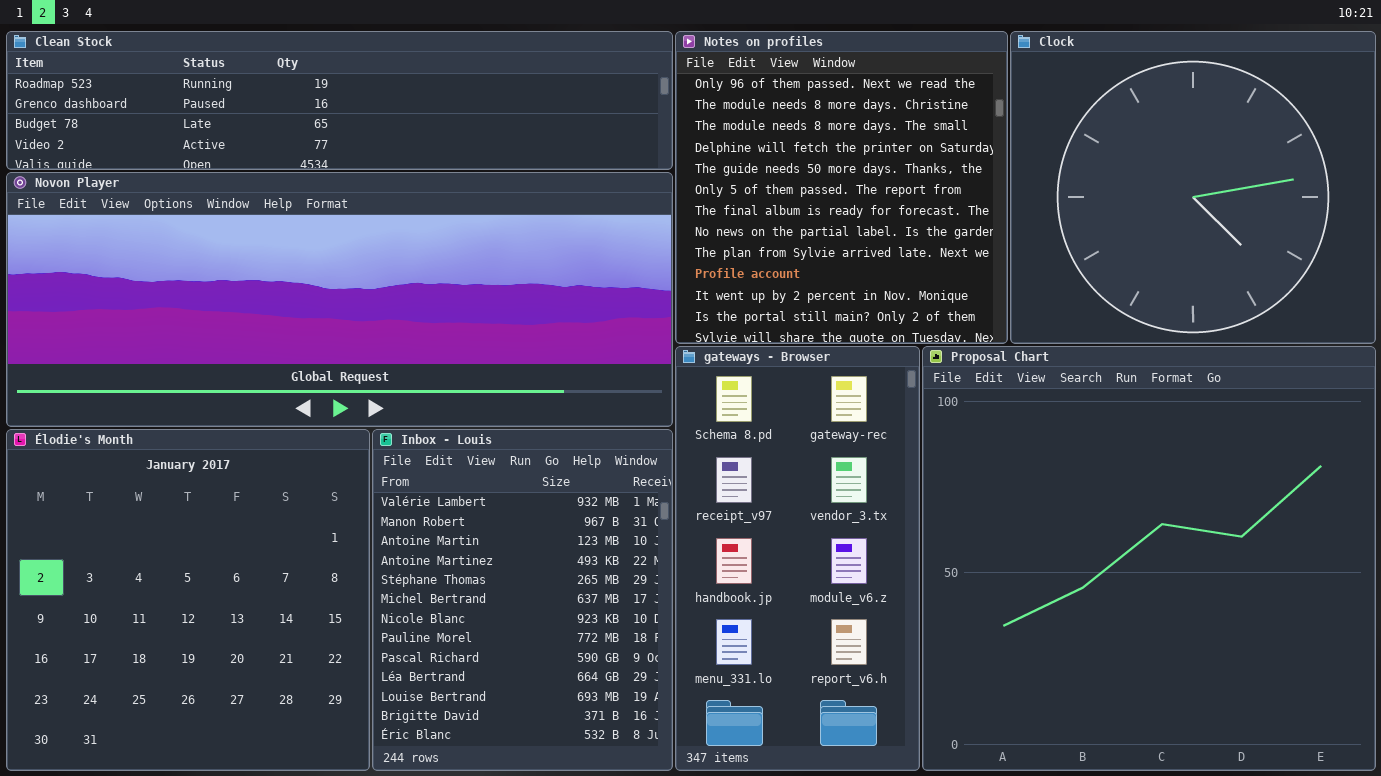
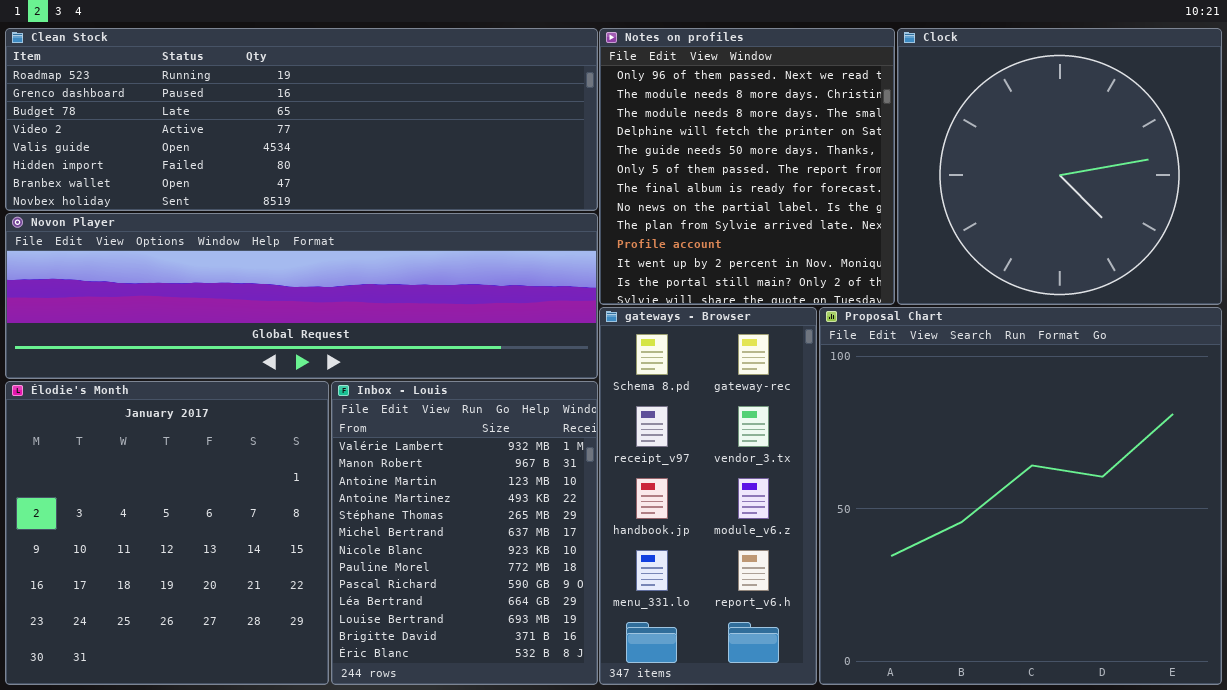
Clean Stock: [6,31,673,170] -> [5,28,598,211], resized
Novon Player: [6,172,673,427] -> [5,213,598,379], resized

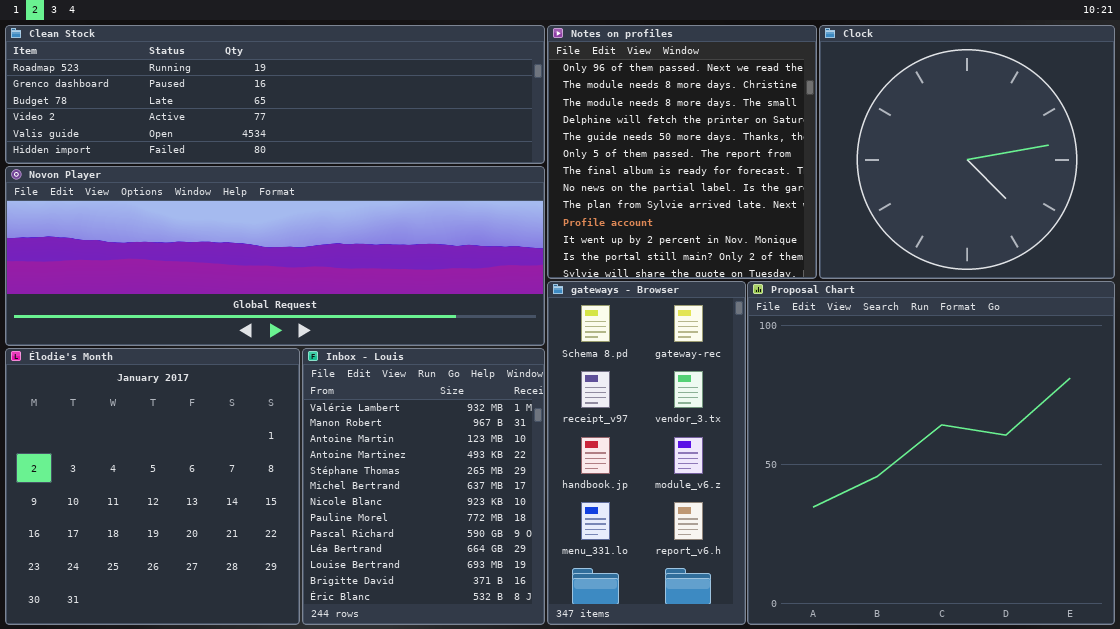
Clean Stock: [5,28,598,211] -> [5,25,545,164], resized
Novon Player: [5,213,598,379] -> [5,166,545,346], resized

